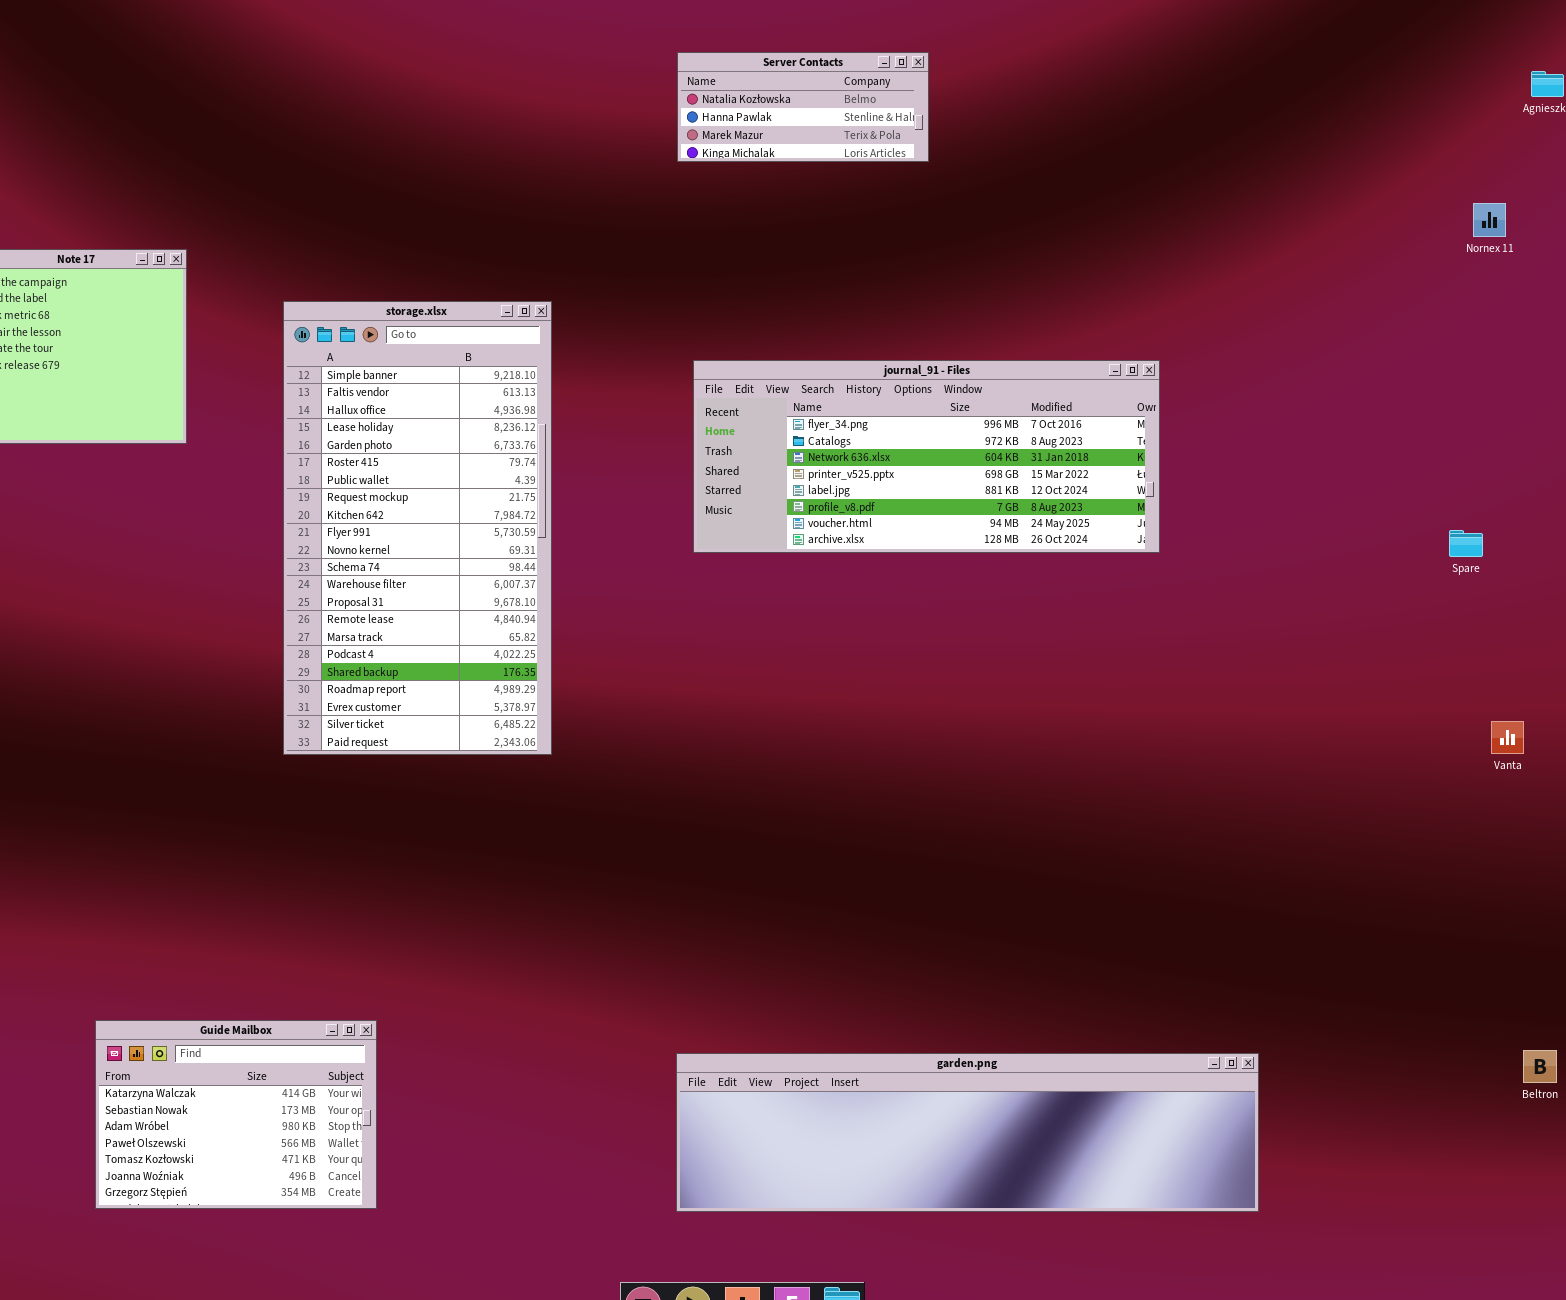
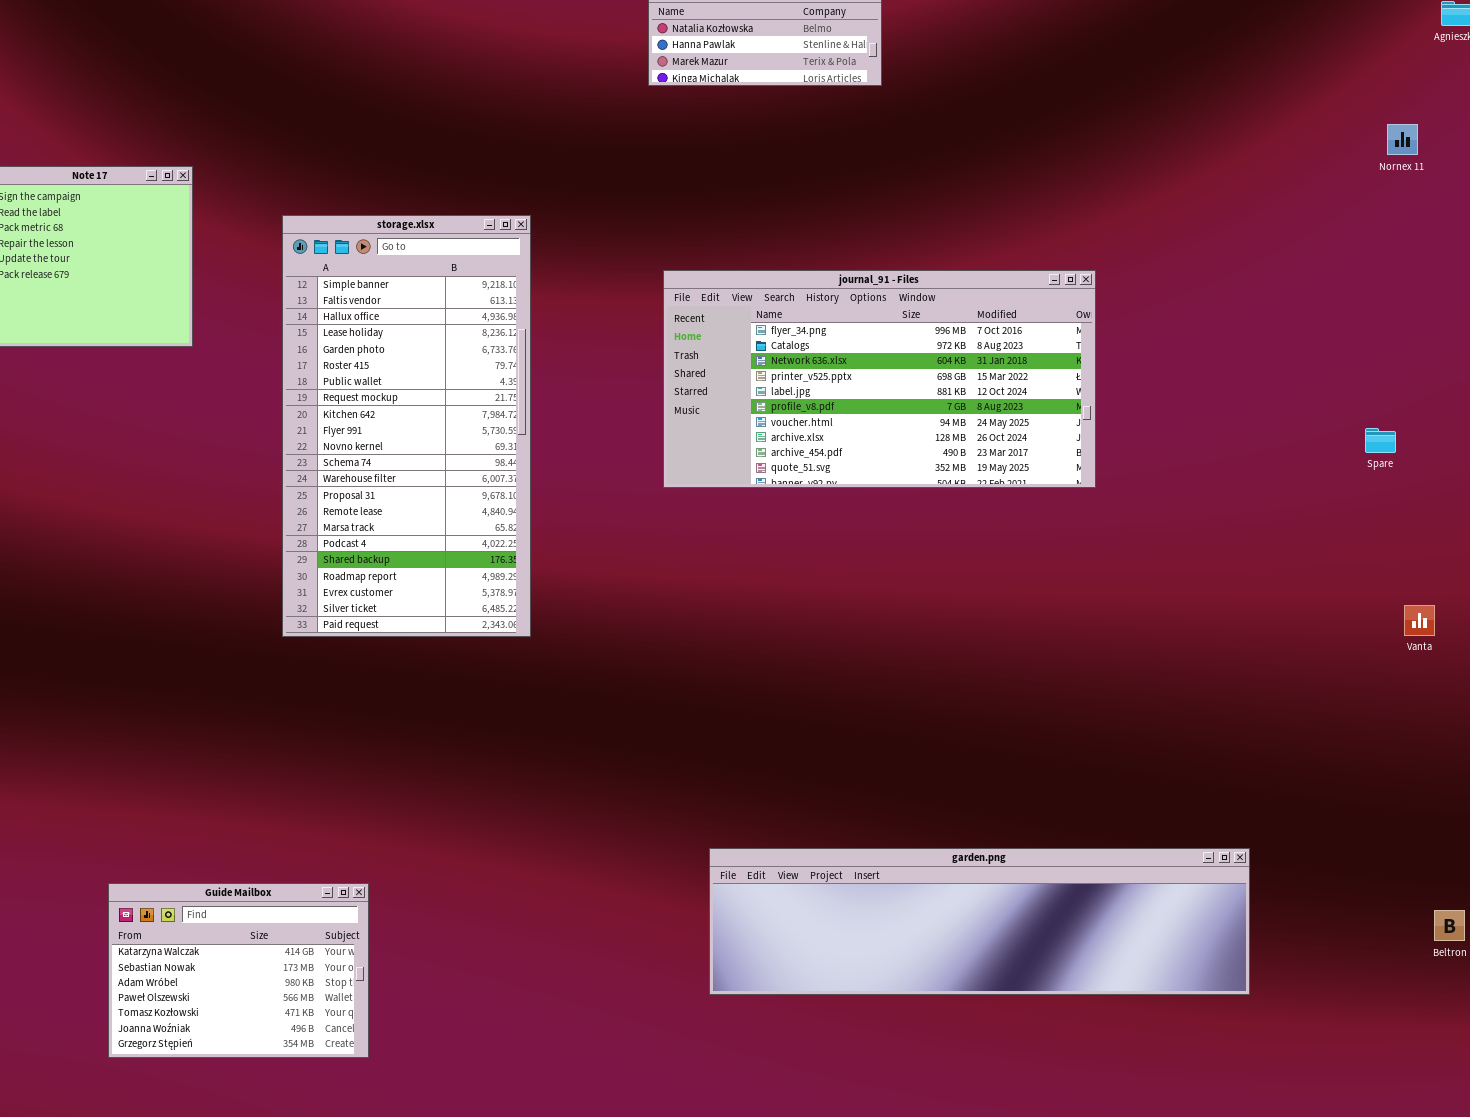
journal_91 - Files: [693,360,1160,553] -> [663,270,1096,488], resized
garden.png: [676,1053,1259,1212] -> [709,848,1250,995], moved

